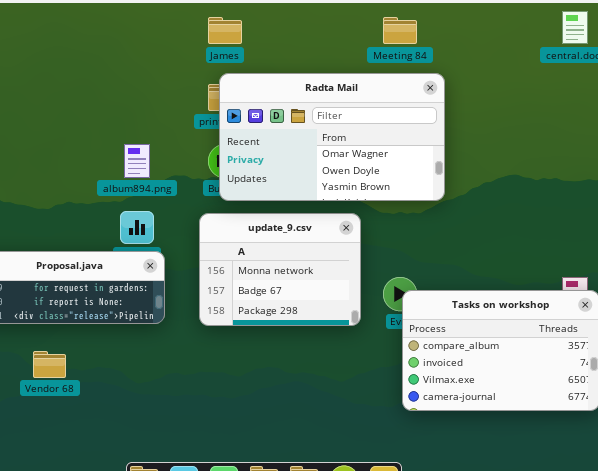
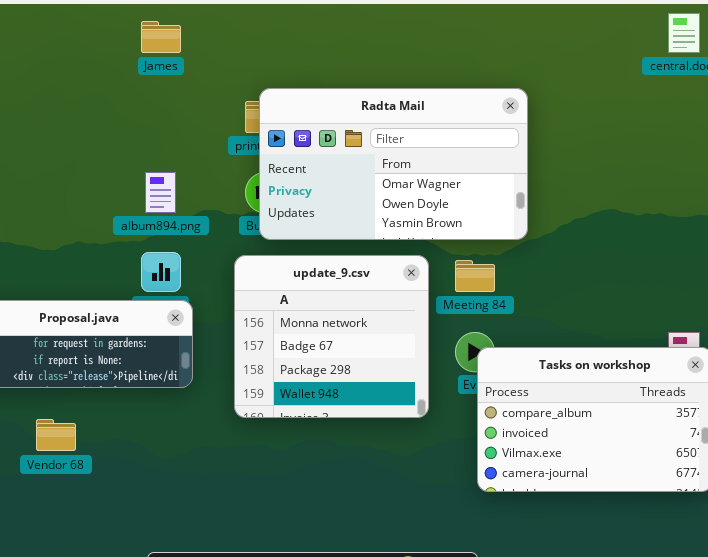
James: [208,17,242,44] -> [141,21,181,53], moved
Meeting 84: [383,17,417,44] -> [455,260,495,292], moved
update_9.csv: [199,213,361,326] -> [234,255,429,418], resized

